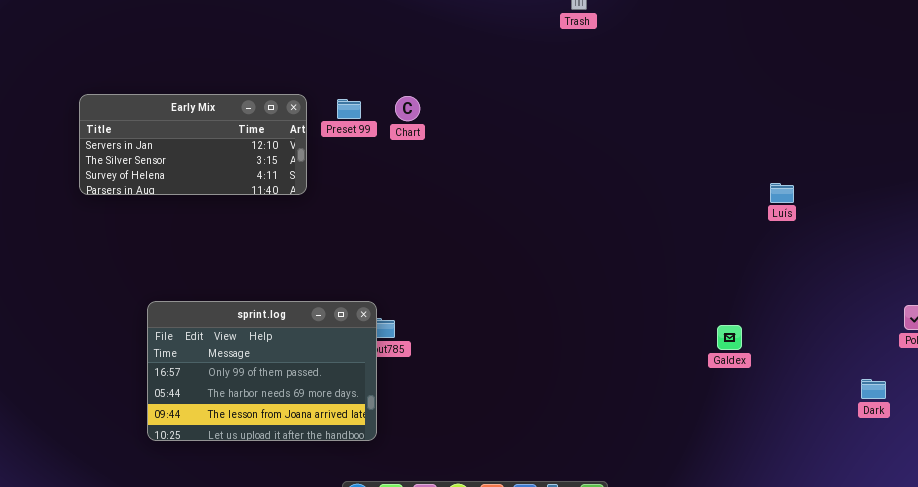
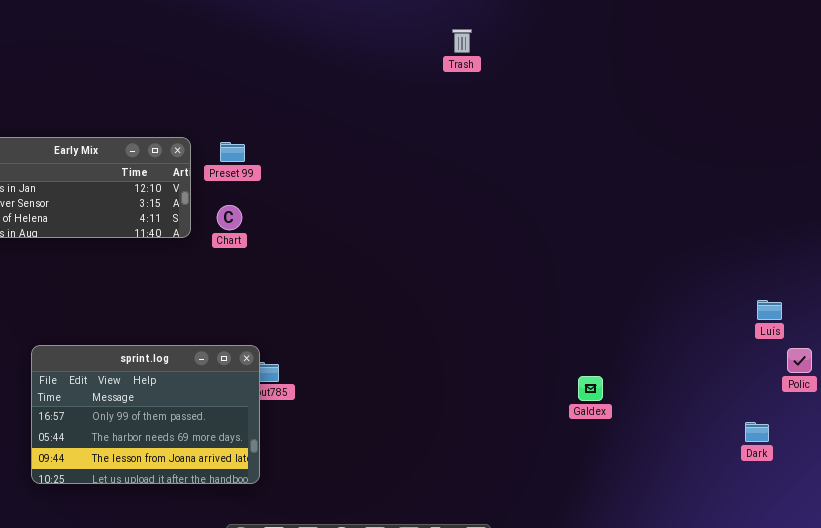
Chart: [395,96,420,121] -> [217,205,242,230], moved
Luís: [770,183,794,203] -> [757,300,782,320], moved
Galdex: [717,325,742,350] -> [578,376,603,401], moved

